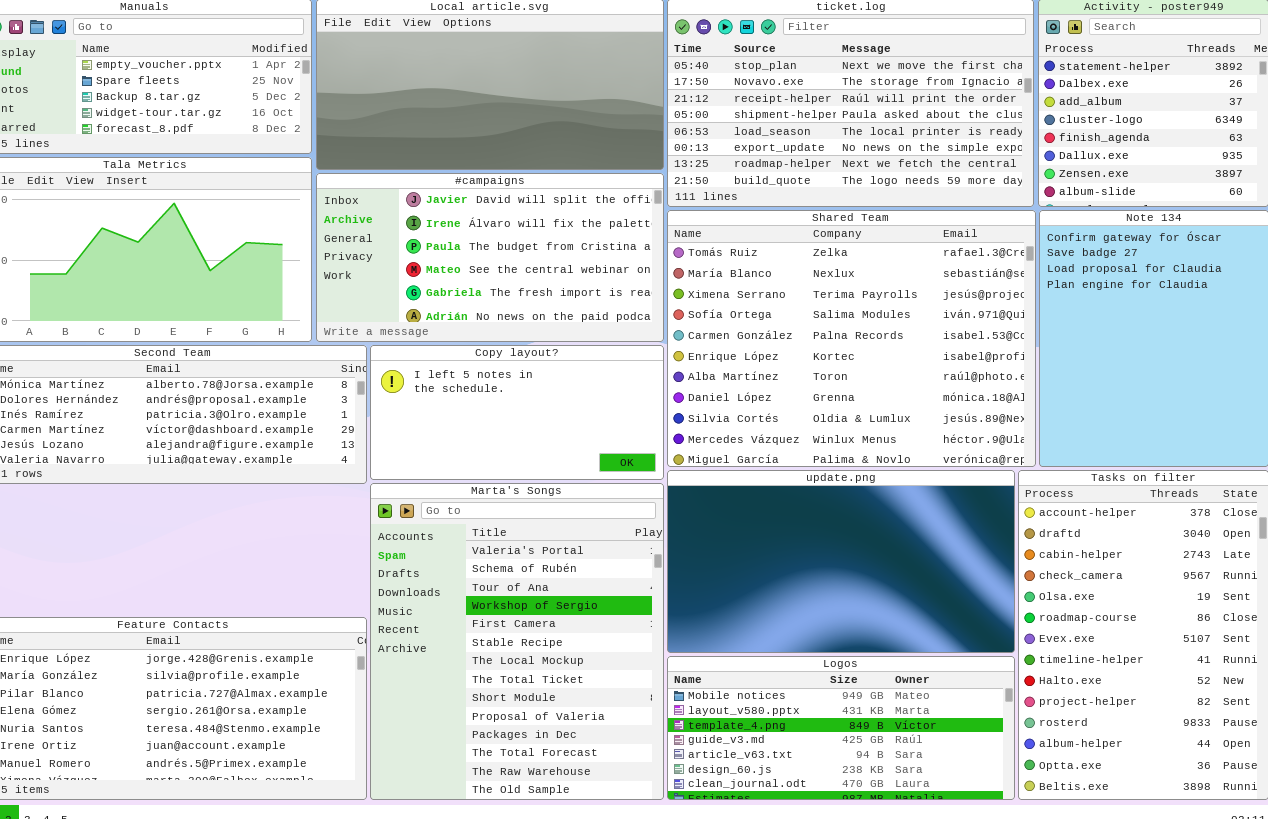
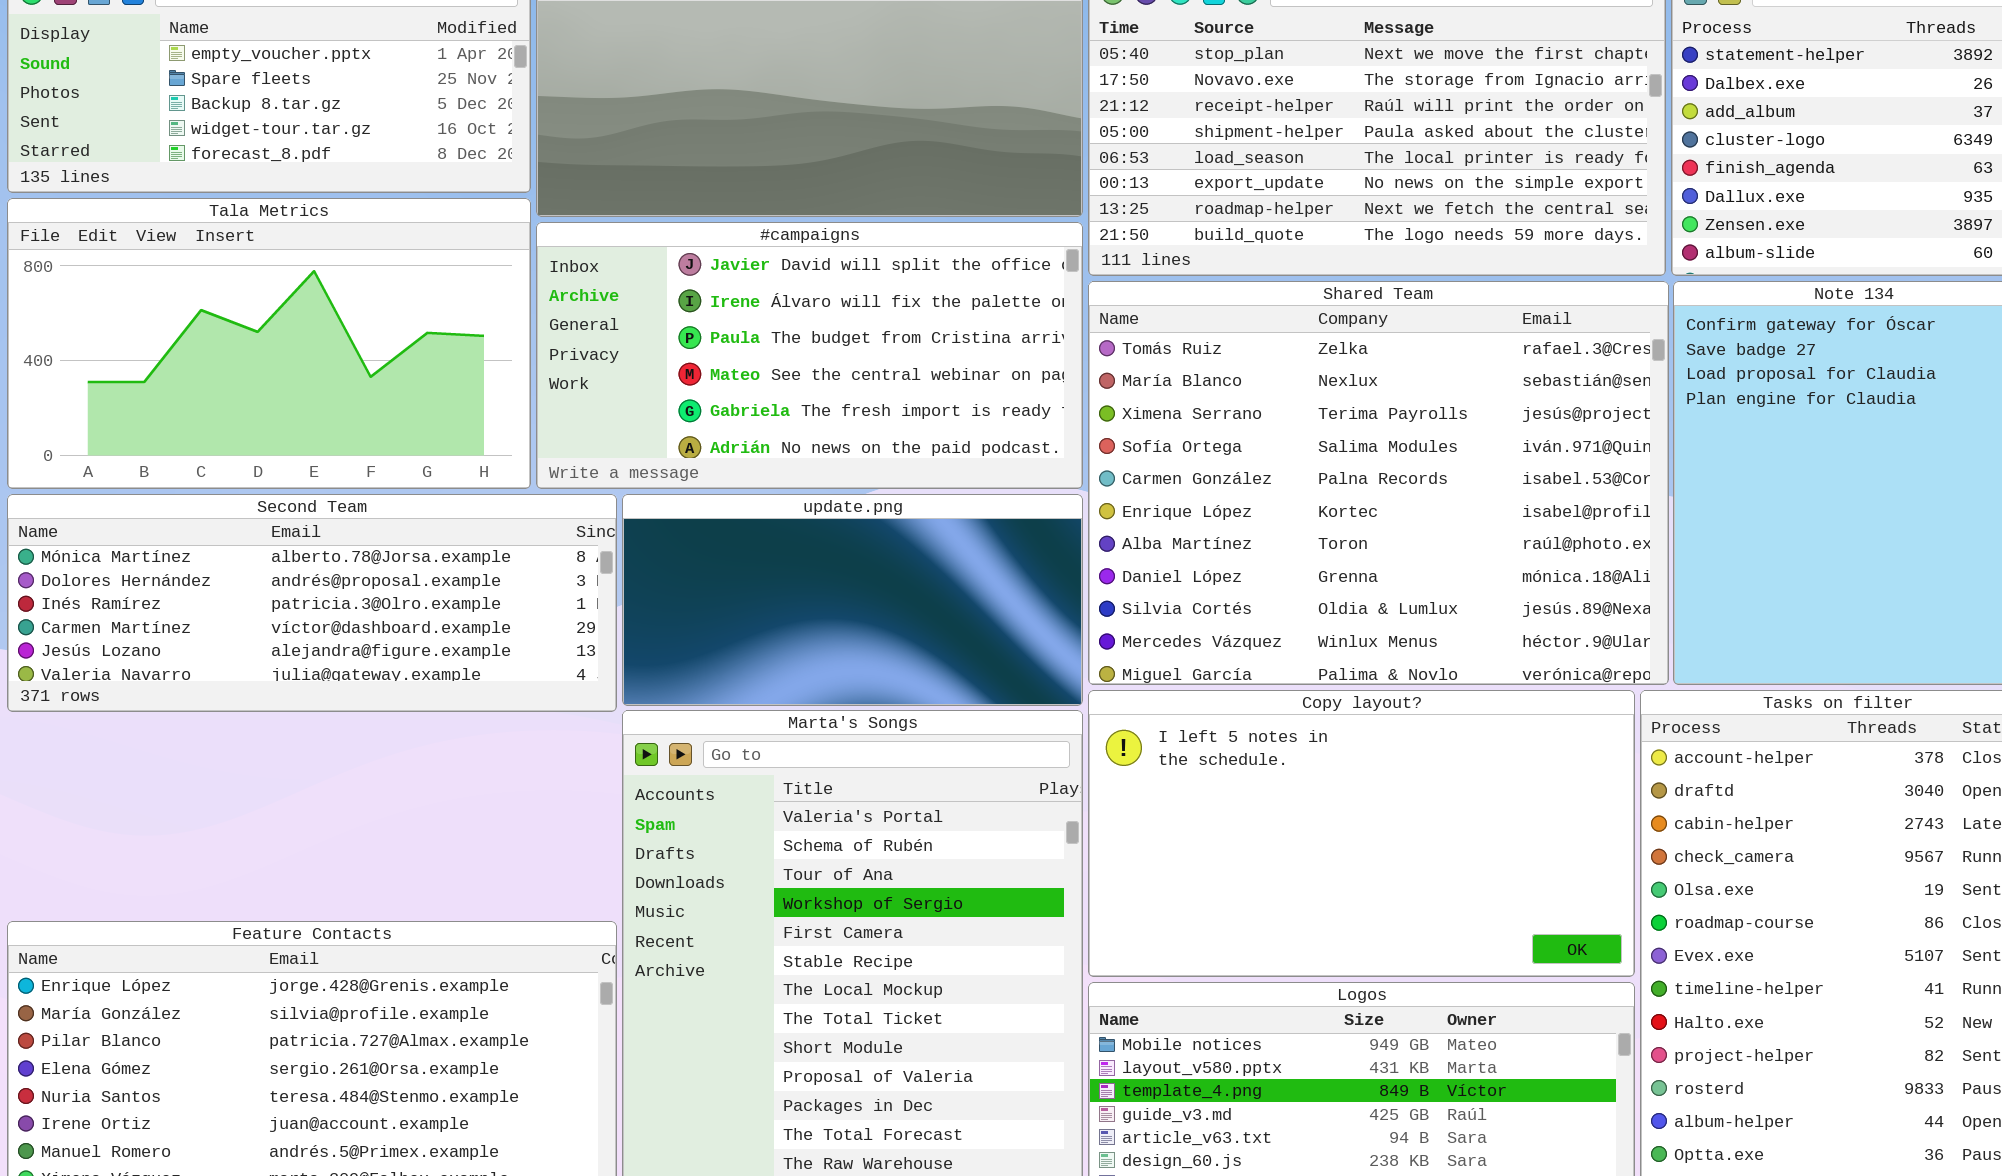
Copy layout?: [370,345,664,480] -> [1088,690,1635,977], moved, resized
update.png: [667,470,1015,653] -> [622,494,1083,706], moved, resized

